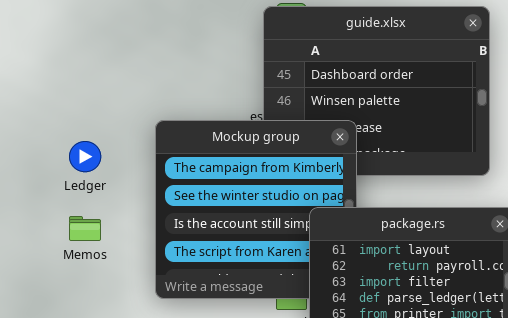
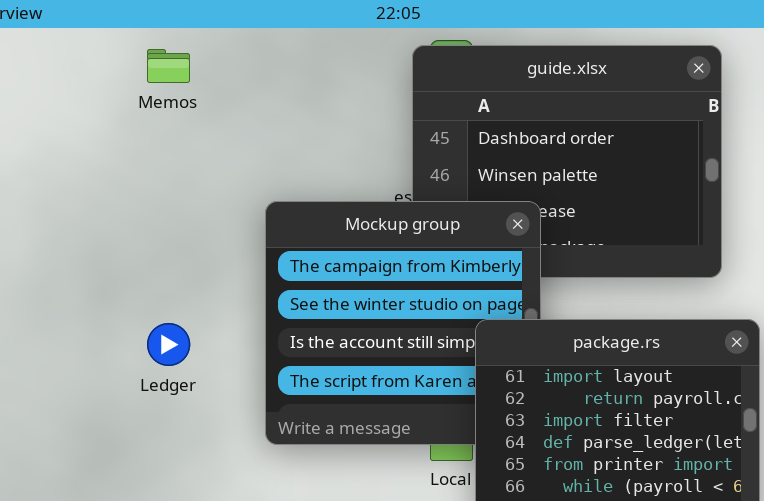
Ledger: [69,141,101,172] -> [147,323,190,366], moved
Memos: [69,216,101,241] -> [147,49,190,83], moved

